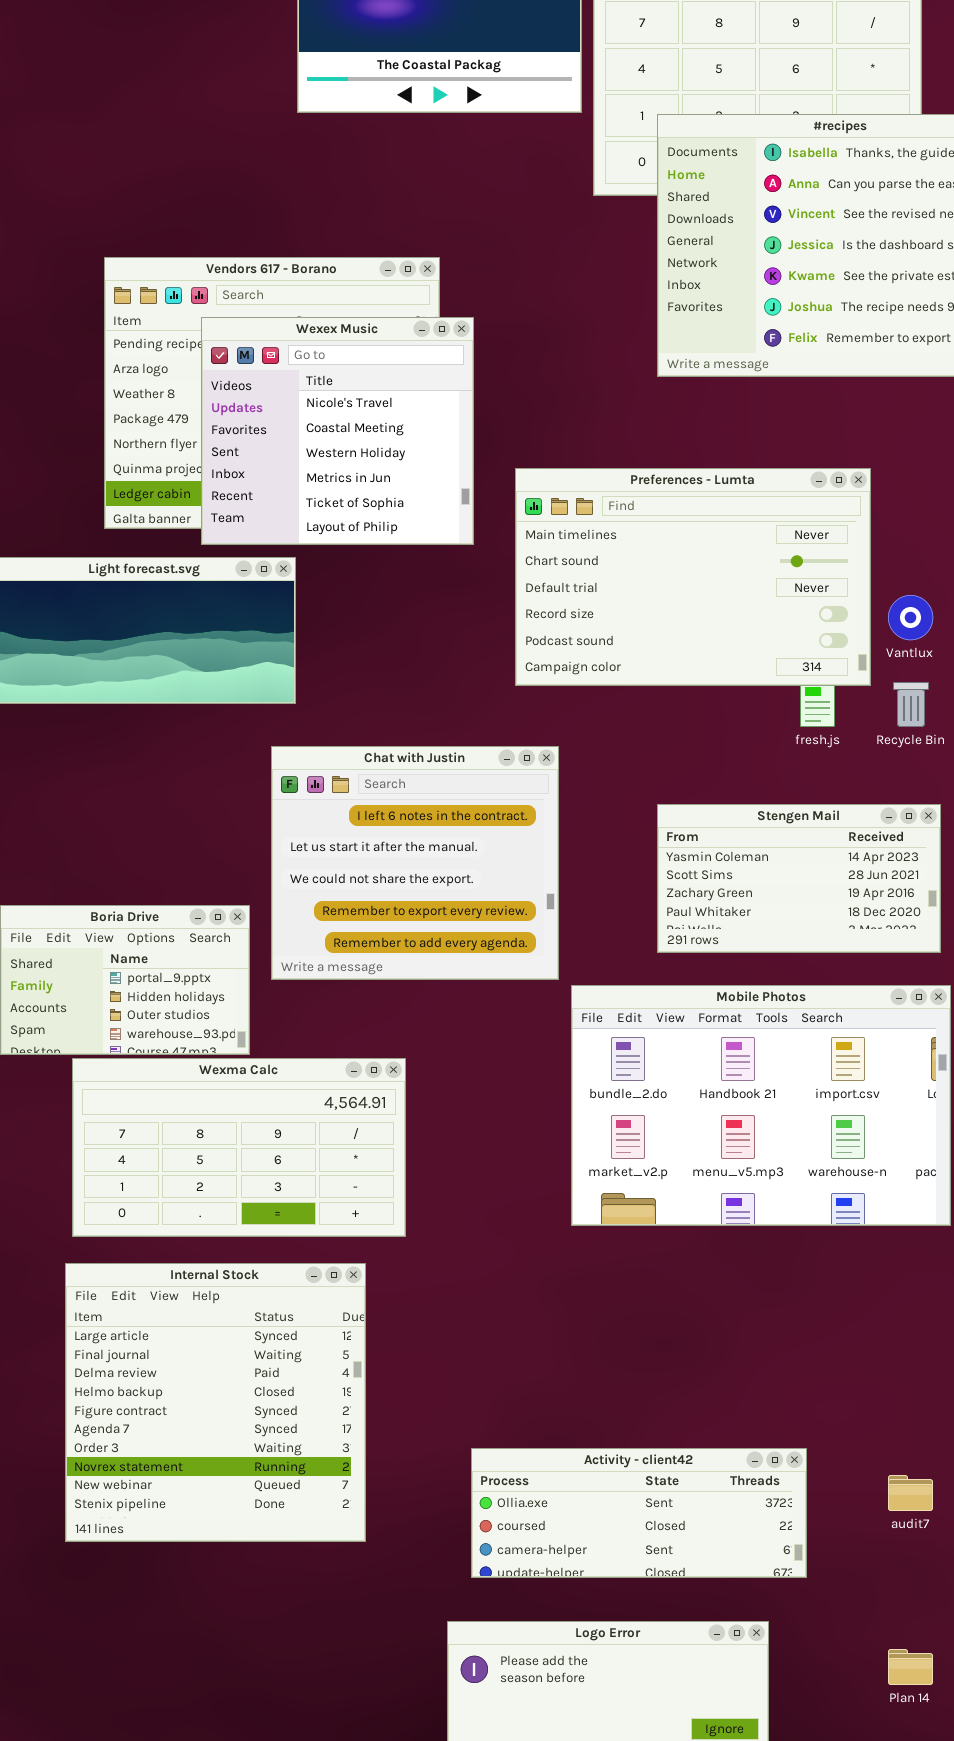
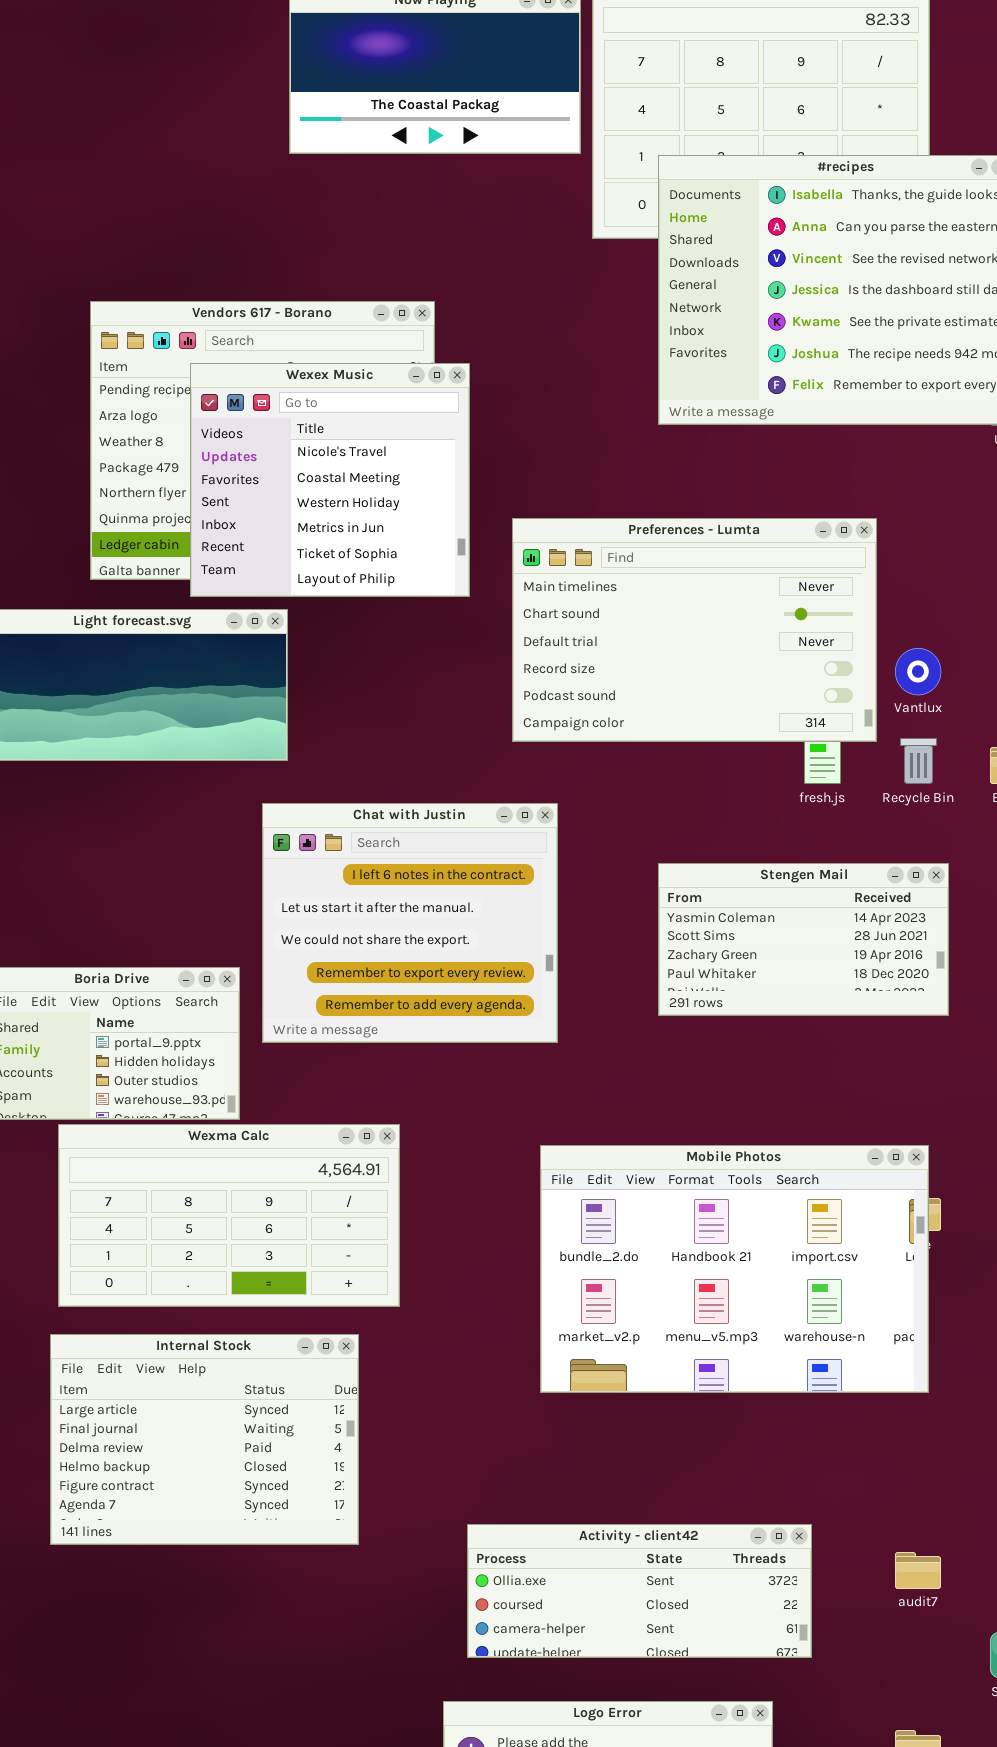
Mobile Photos: [571,985,951,1226] -> [540,1145,929,1393], moved
Internal Stock: [65,1263,366,1542] -> [50,1334,359,1545], resized

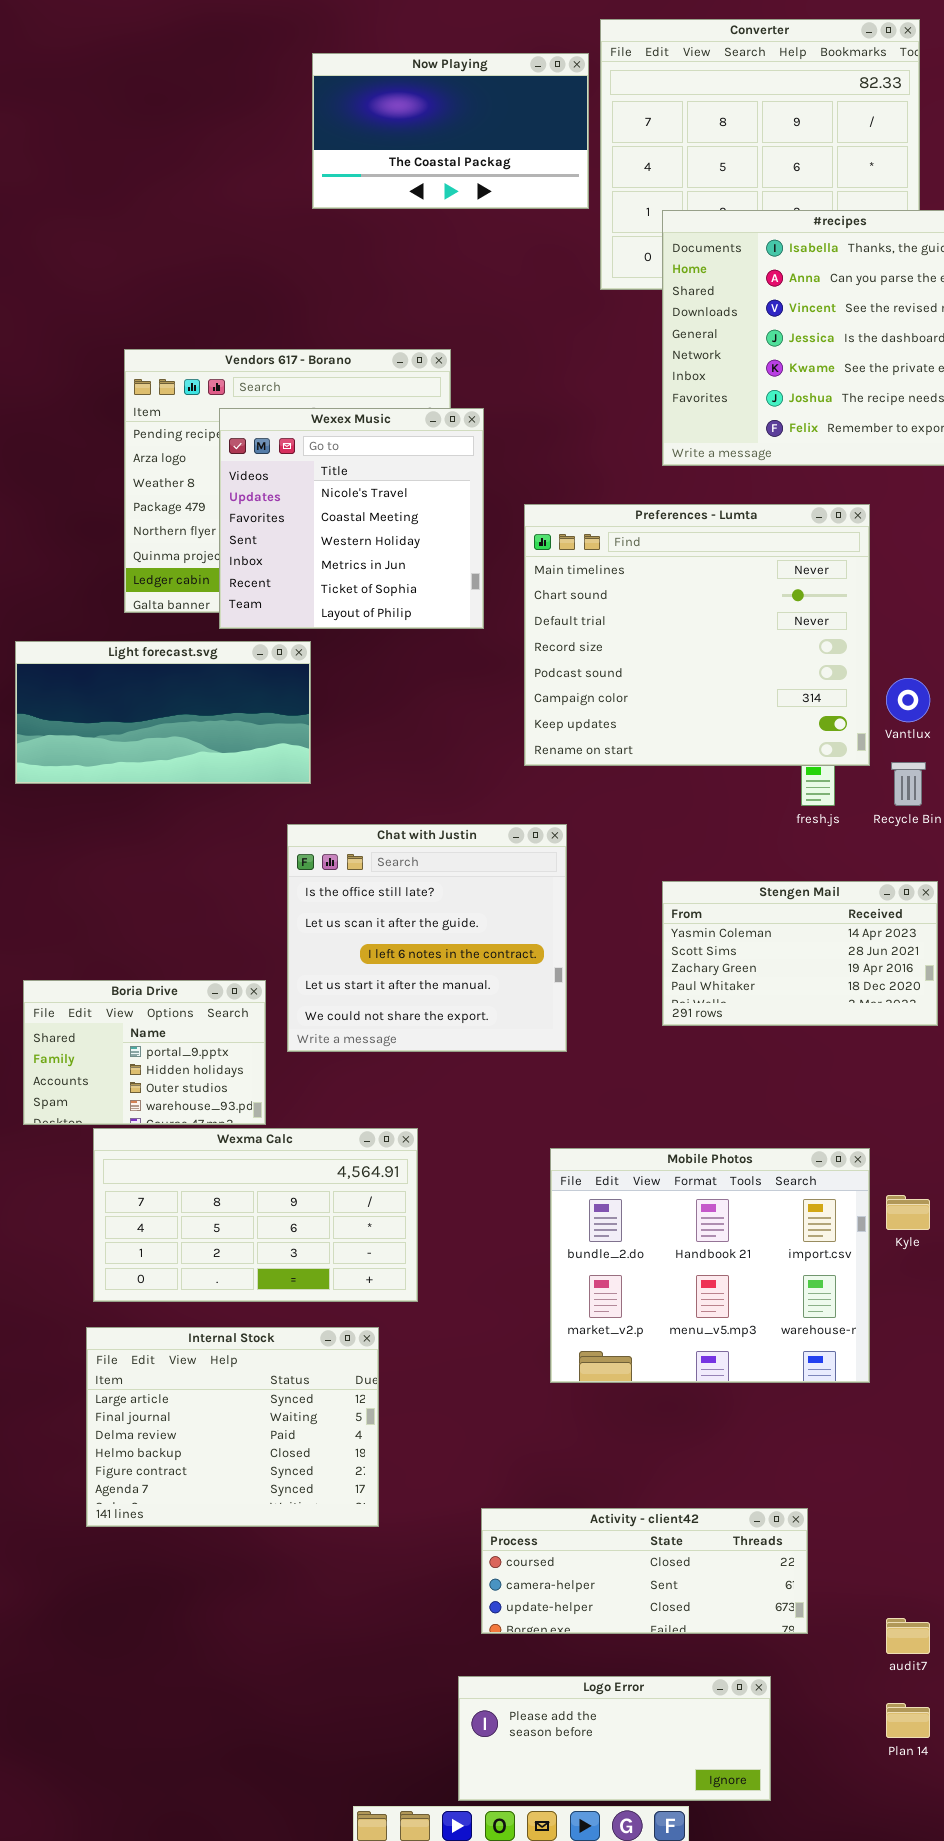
Preferences - Lumta: [512,518,877,742] -> [524,504,870,766], resized
Chat with Justin: [262,803,558,1043] -> [287,824,567,1052], scrolled up 2 rows
Mobile Photos: [540,1145,929,1393] -> [550,1148,870,1383], resized
Activity - client42: [467,1524,812,1658] -> [481,1508,808,1634], scrolled down 1 row
audit7: [895,1552,941,1589] -> [886,1618,930,1654], moved

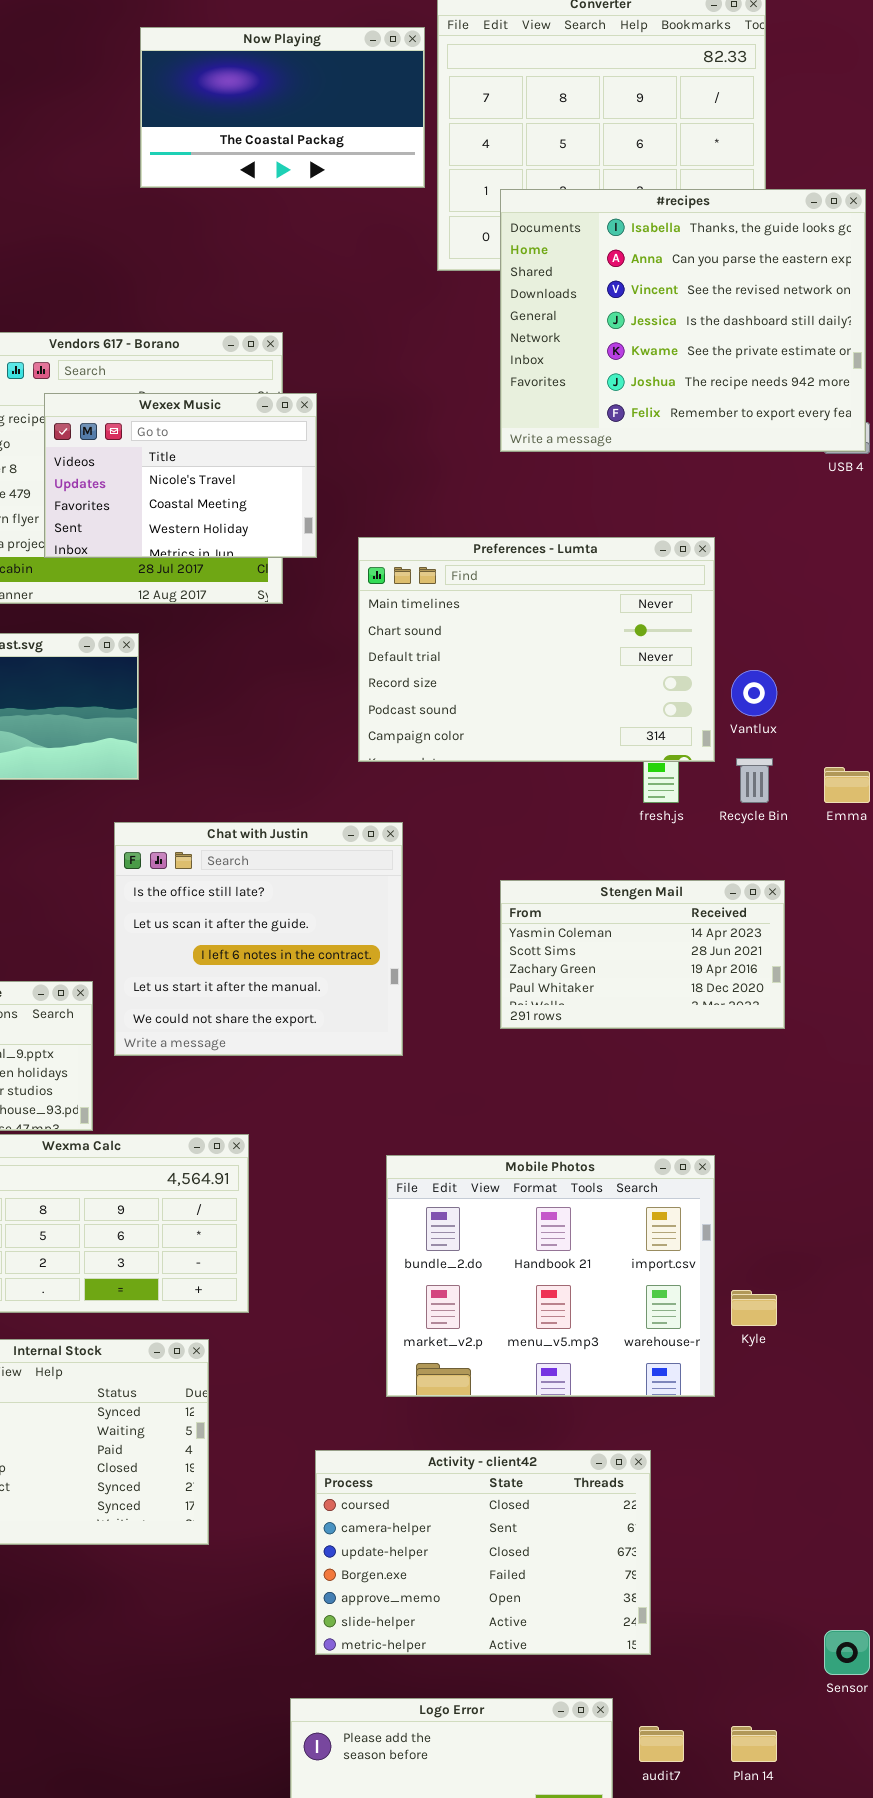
Wexex Music: [219,408,484,629] -> [44,393,317,558], resized
Preferences - Lumta: [524,504,870,766] -> [358,537,715,762], resized
Kyle: [886,1195,930,1230] -> [731,1290,777,1326], moved
Activity - client42: [481,1508,808,1634] -> [315,1450,651,1655], resized
audit7: [886,1618,930,1654] -> [639,1726,684,1762], moved

